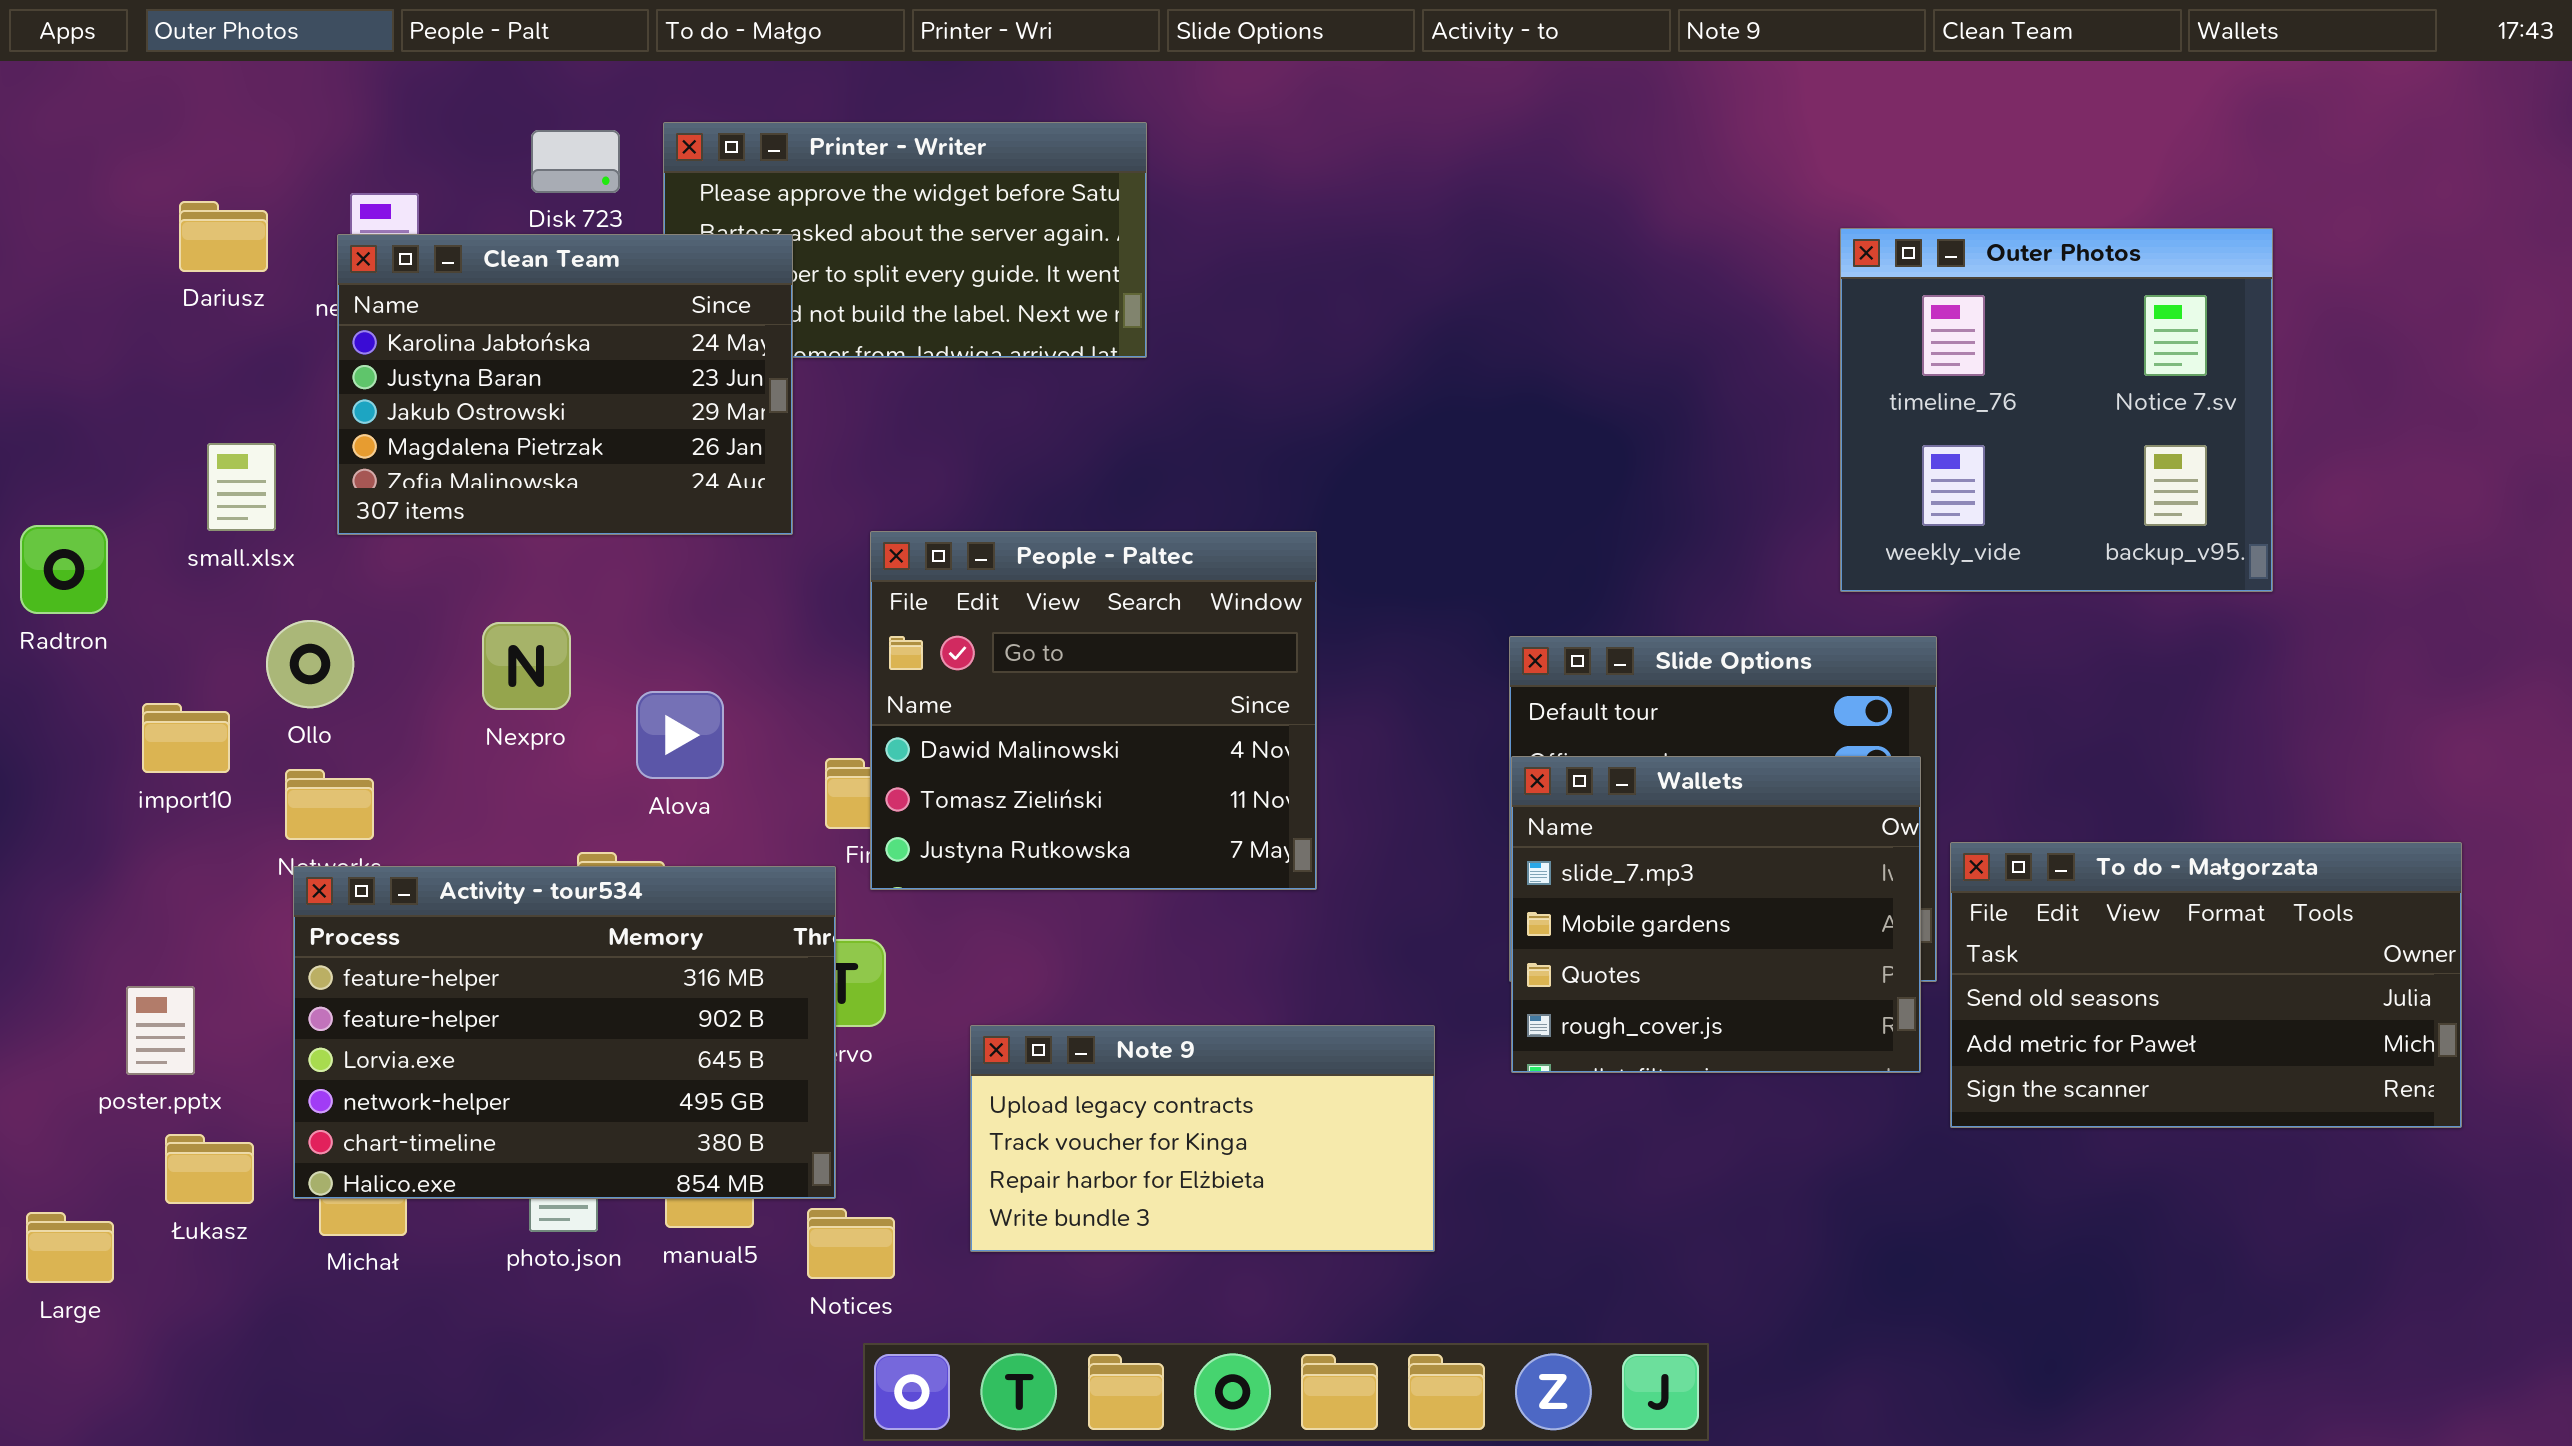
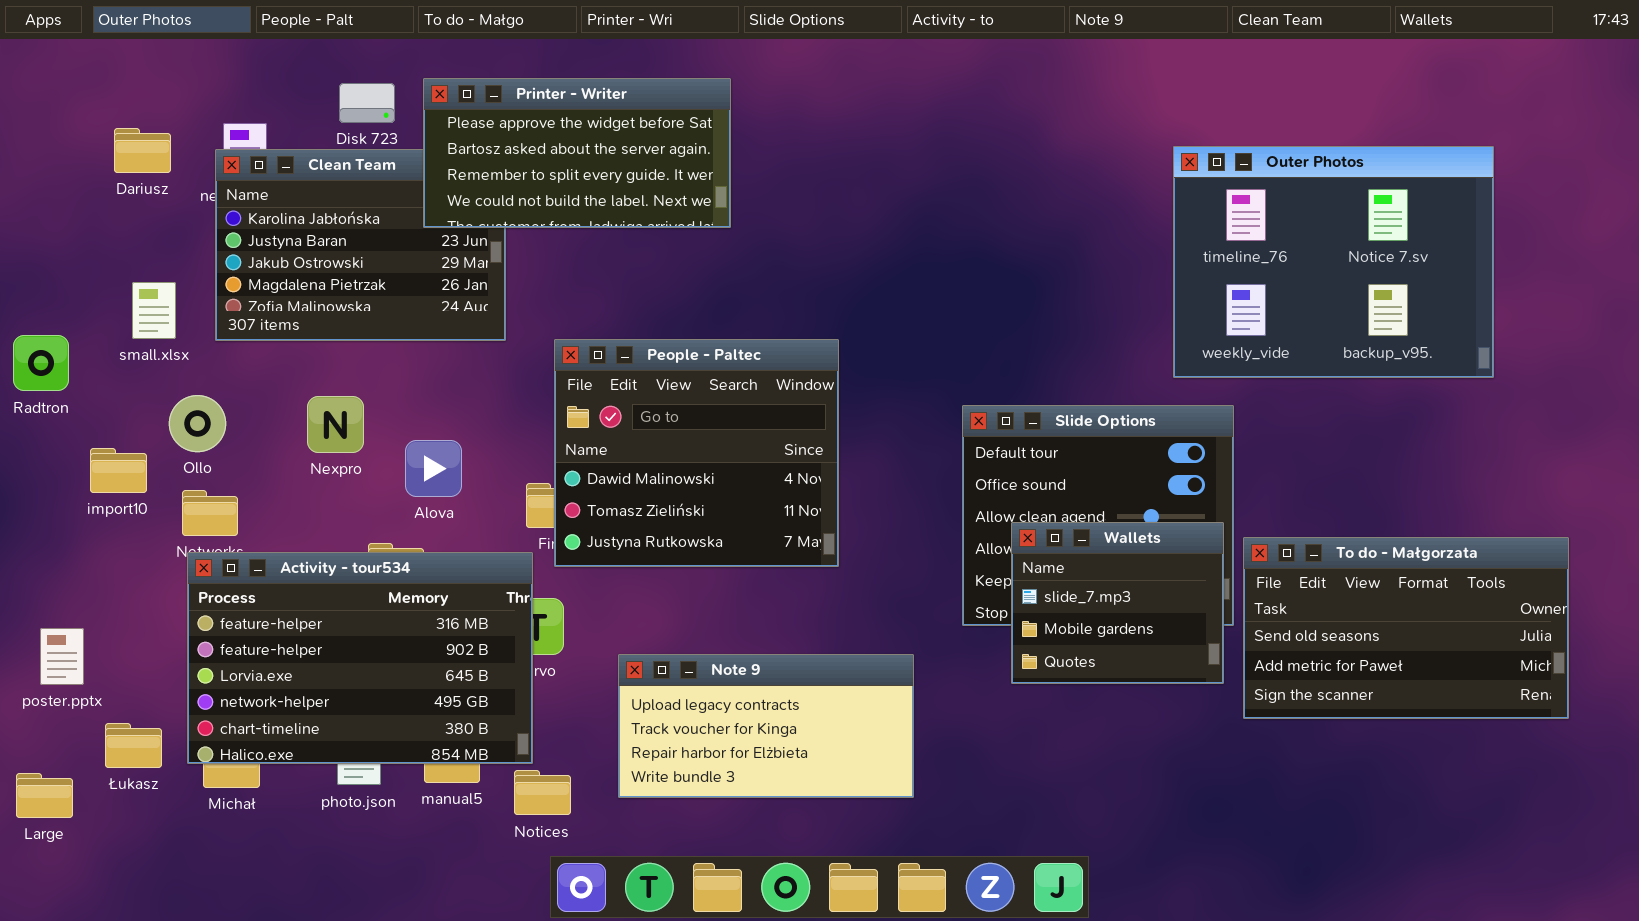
Printer - Writer: [663,122,1147,358] -> [423,78,731,228], raised
Outer Photos: [1840,228,2273,592] -> [1173,146,1494,378], resized
Wallets: [1511,756,1921,1073] -> [1011,522,1224,684], resized
poster.pptx: [126,986,195,1075] -> [40,628,84,685], moved

